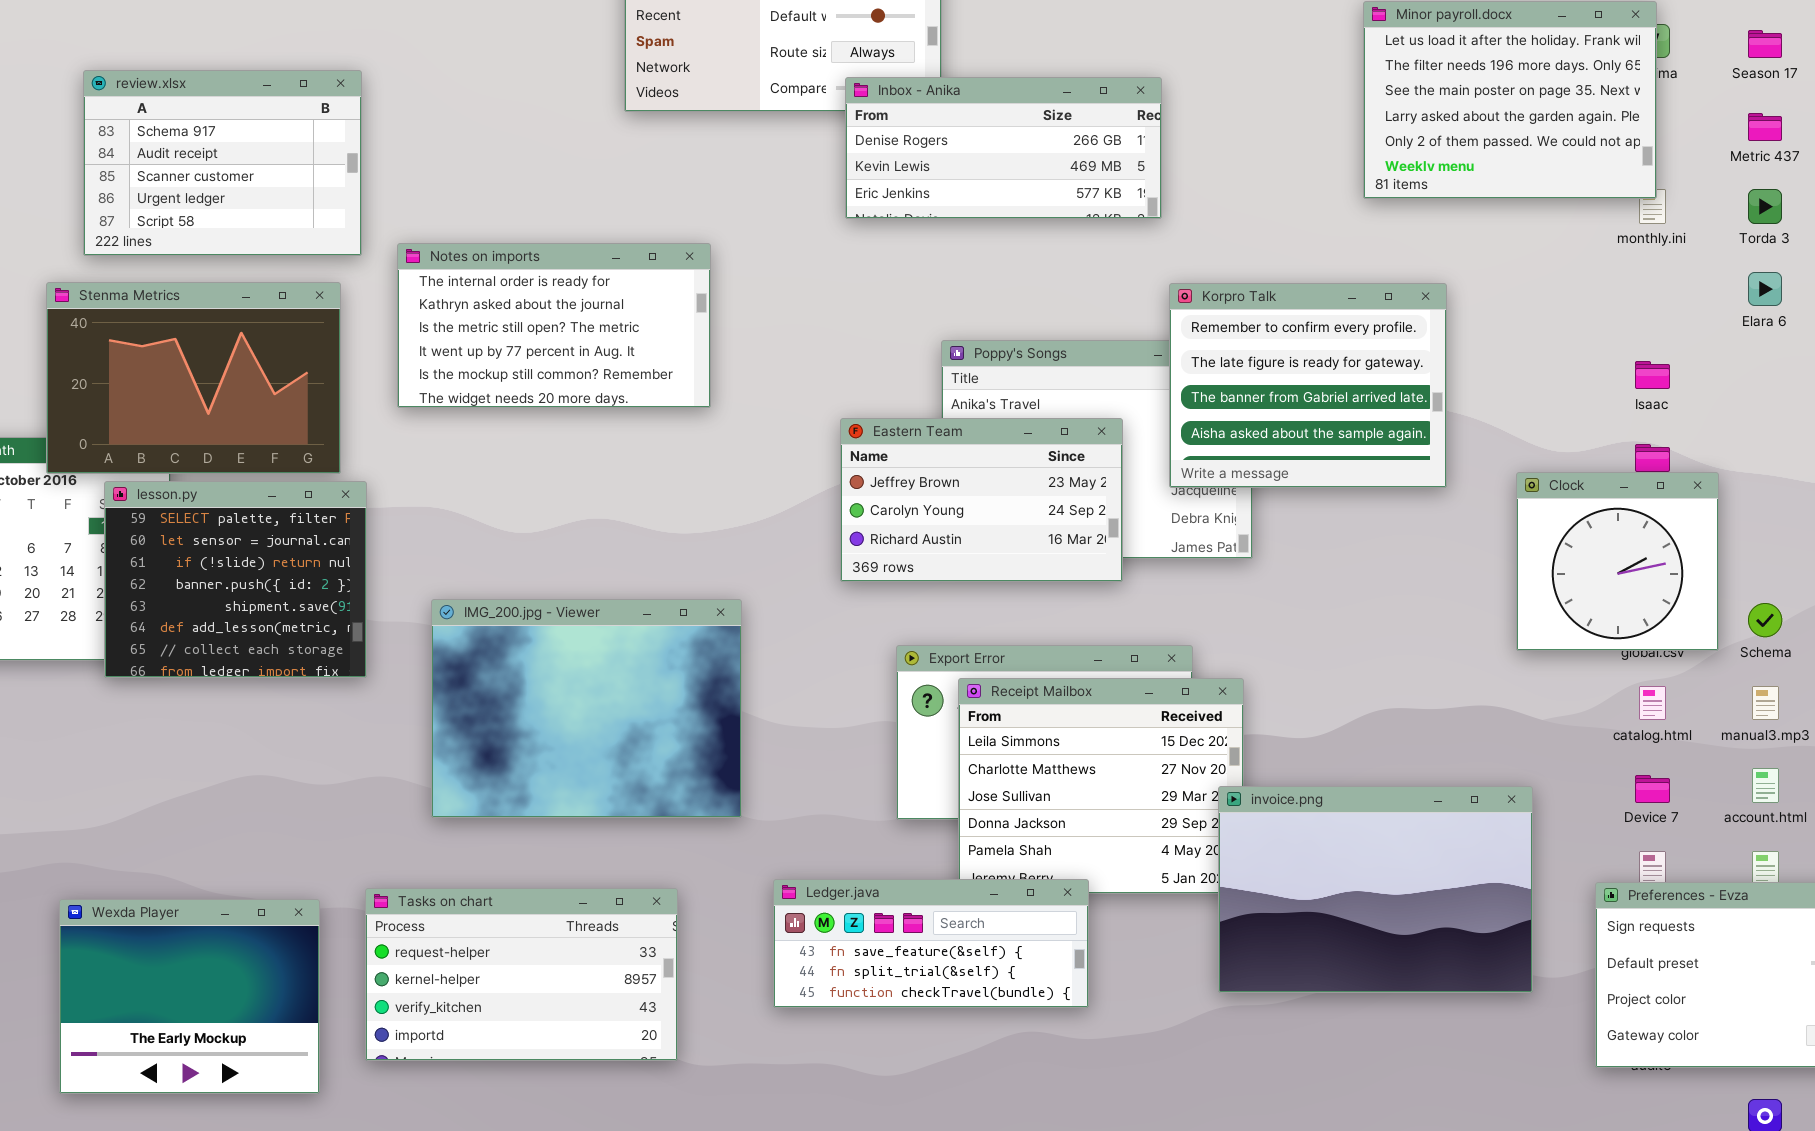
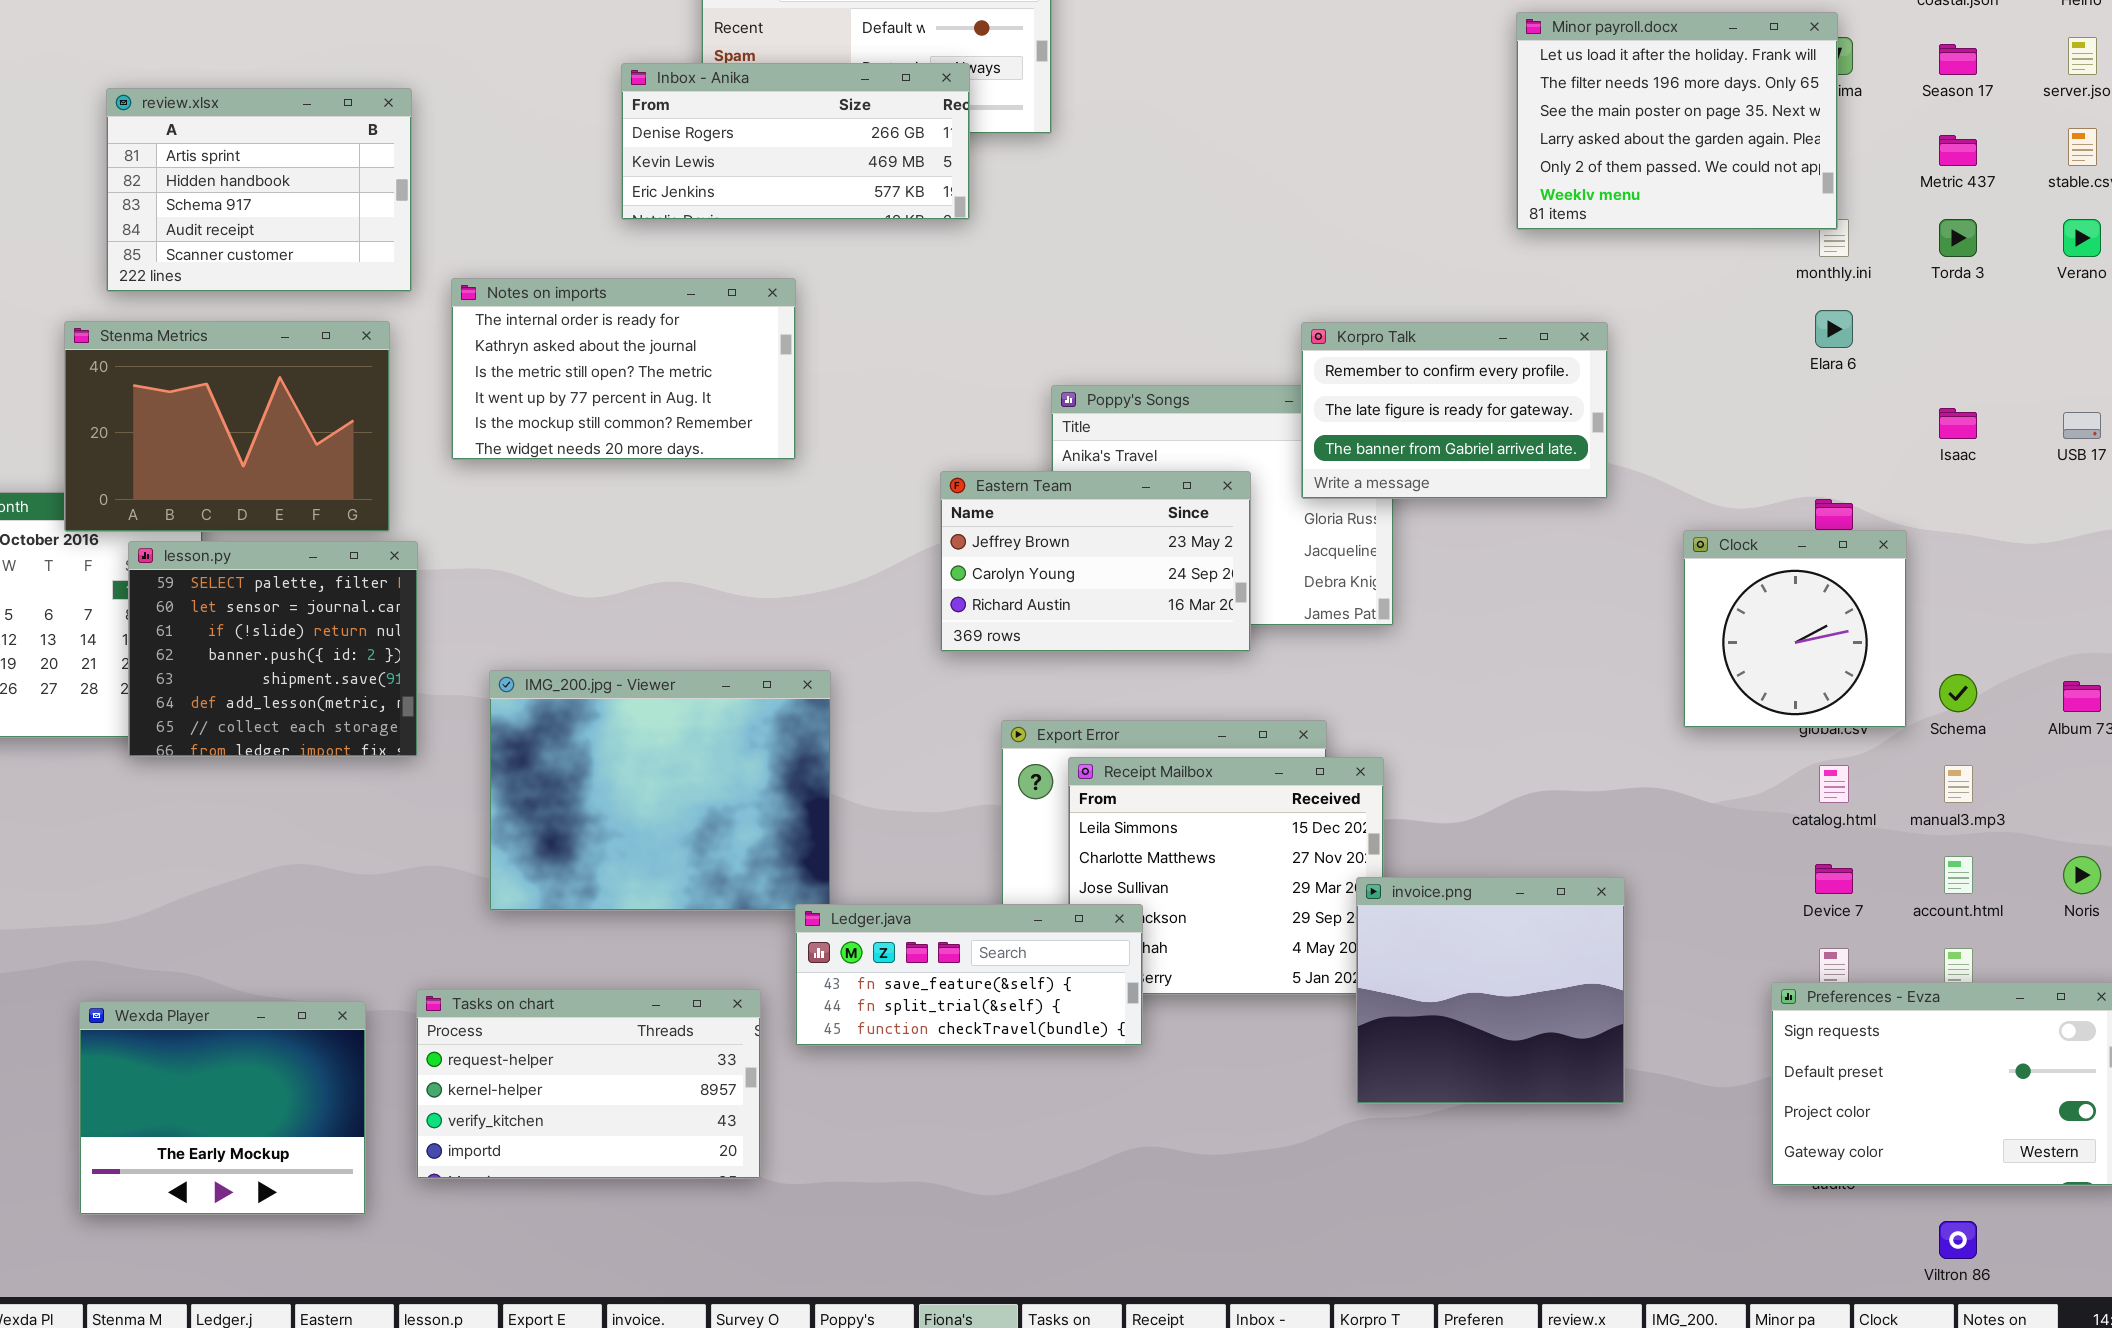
review.xlsx: [83,70,362,256] -> [106,88,412,292], scrolled up 2 rows
Inbox - Anika: [845,77,1162,219] -> [621,63,970,220], moved
Elara 6: [1748,272,1782,306] -> [1815,310,1853,348], moved
Korpro Talk: [1169,283,1447,488] -> [1301,322,1608,499], resized
Isaac: [1635,361,1670,389] -> [1939,408,1977,439], moved
invoice.png: [1218,786,1533,993] -> [1356,877,1625,1104], resized
Ledger.java: [773,879,1089,1008] -> [795,904,1143,1046], moved

